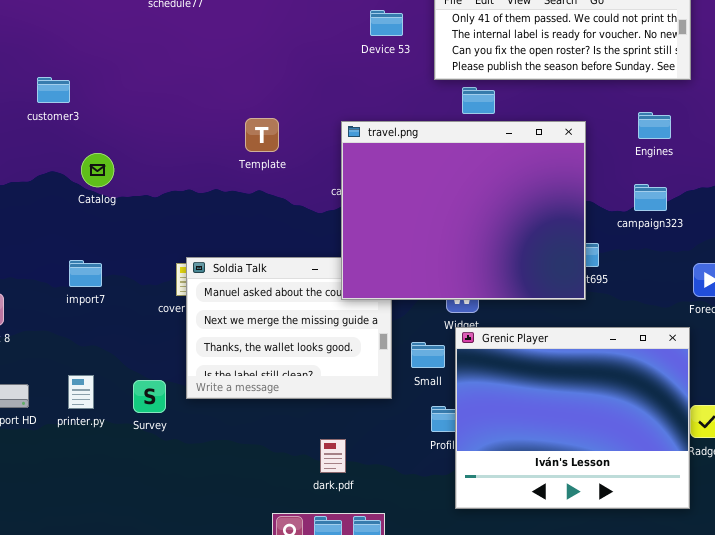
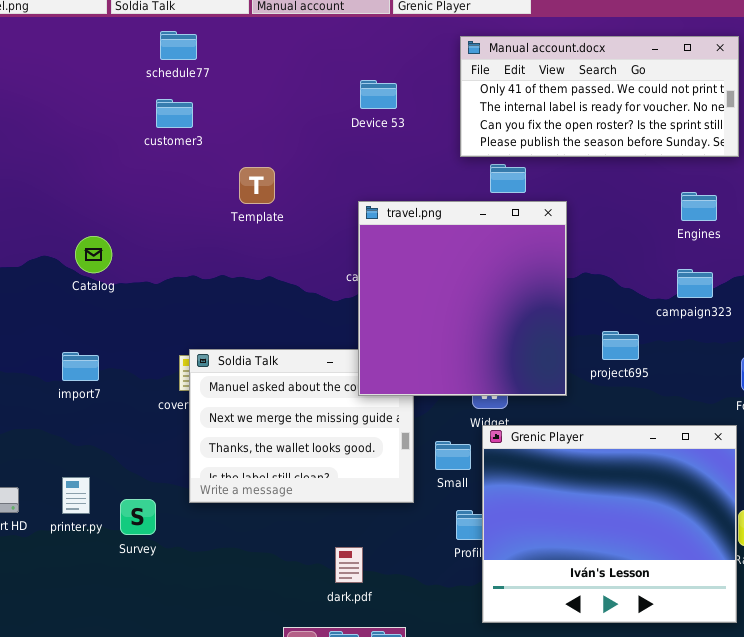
Device 53: [370,10,403,36] -> [360,80,397,109], moved
customer3: [37,77,70,103] -> [156,99,193,128], moved
Template: [245,118,279,152] -> [239,167,275,204], moved
travel.png: [341,121,586,300] -> [358,201,567,396], resized
Survey: [133,380,166,413] -> [120,499,156,535], moved

